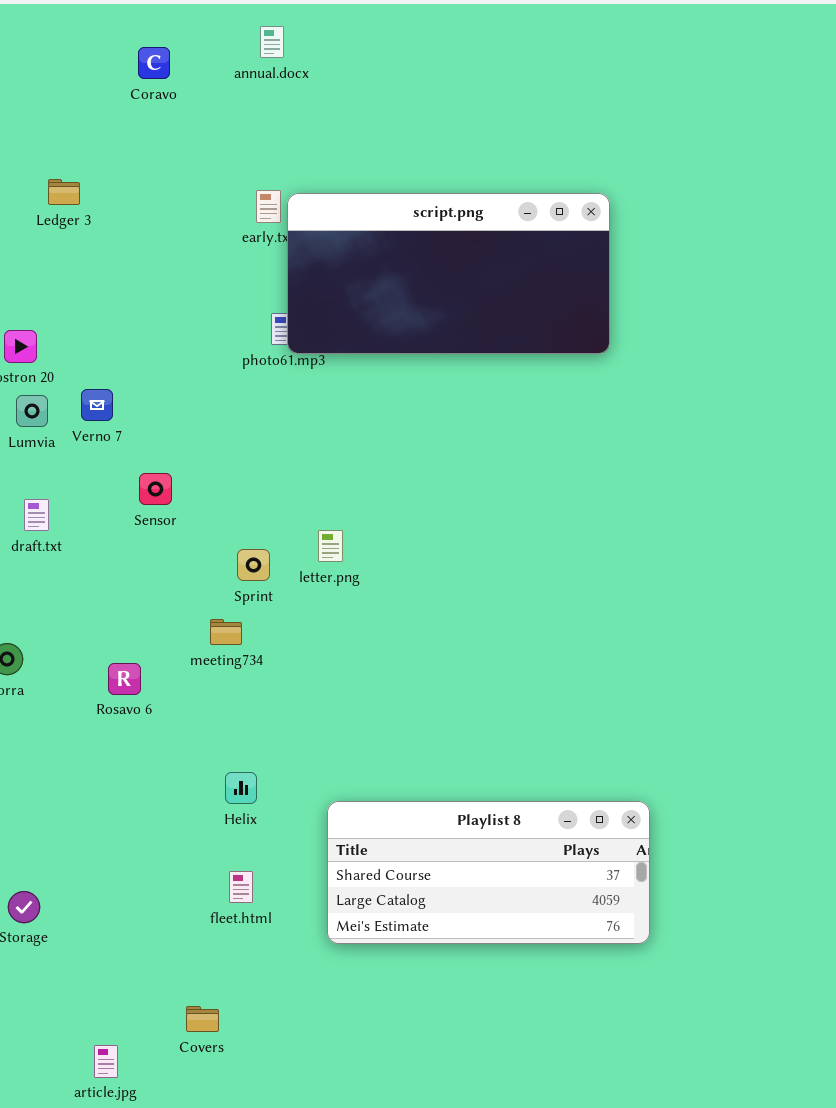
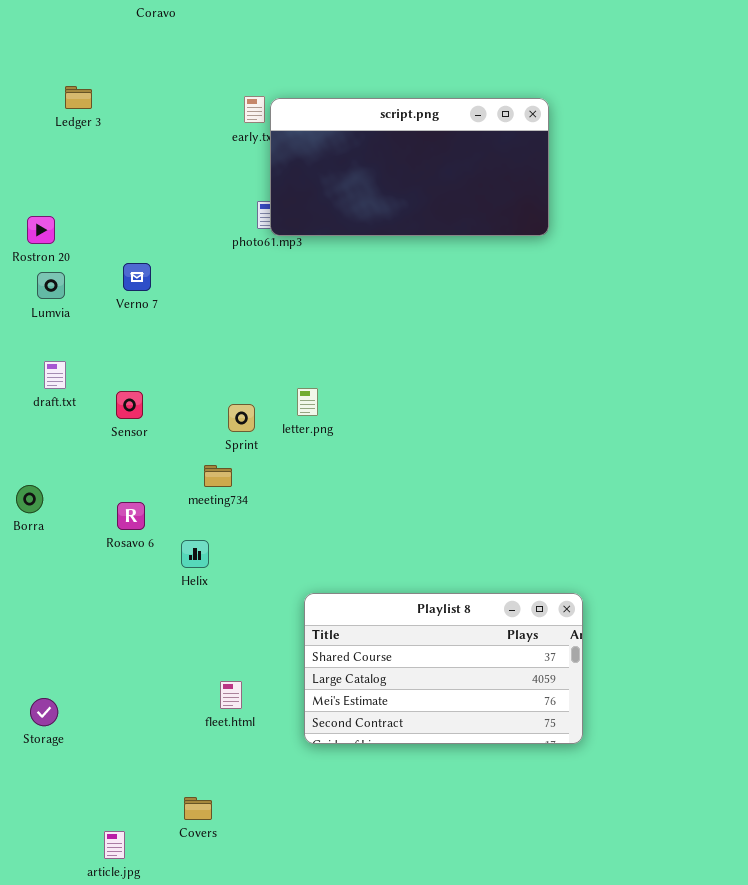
Verno 7: [81,389,113,421] -> [123,263,151,291], moved
Sensor: [139,473,172,505] -> [116,391,143,419], moved
Helix: [225,772,257,804] -> [181,540,209,568], moved
Playlist 8: [327,801,650,944] -> [304,593,583,744], resized

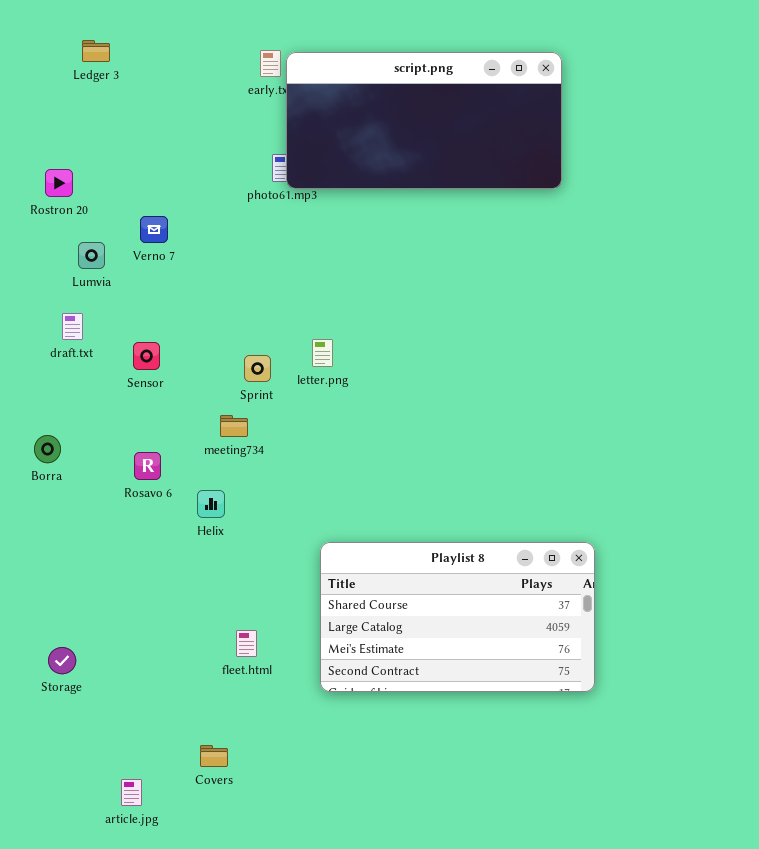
Lumvia: [37,272,65,299] -> [78,242,105,269], moved

